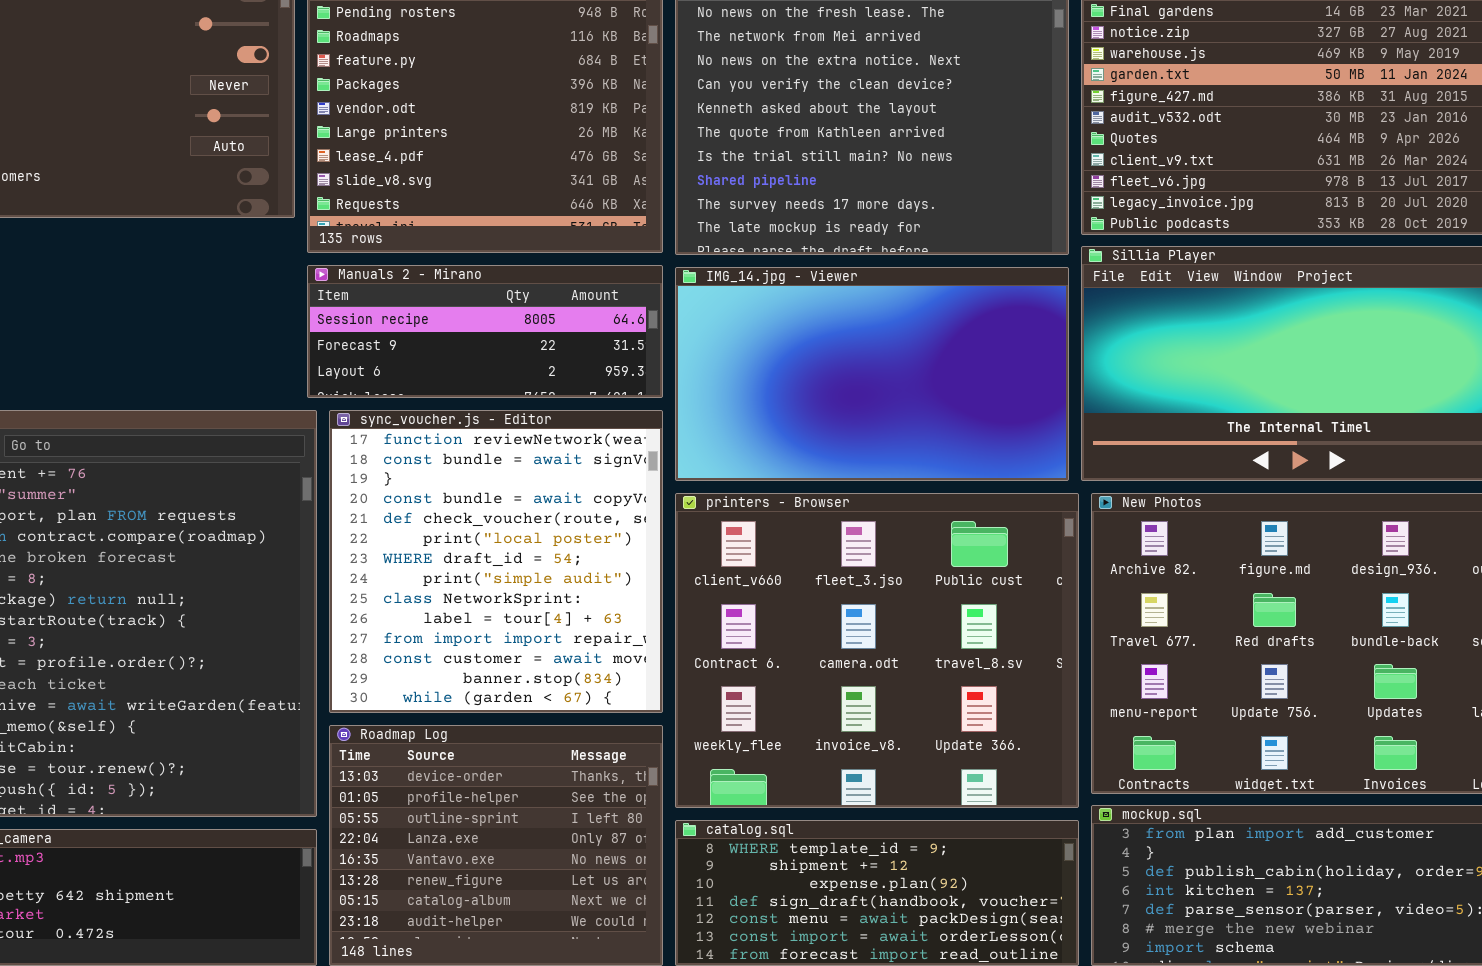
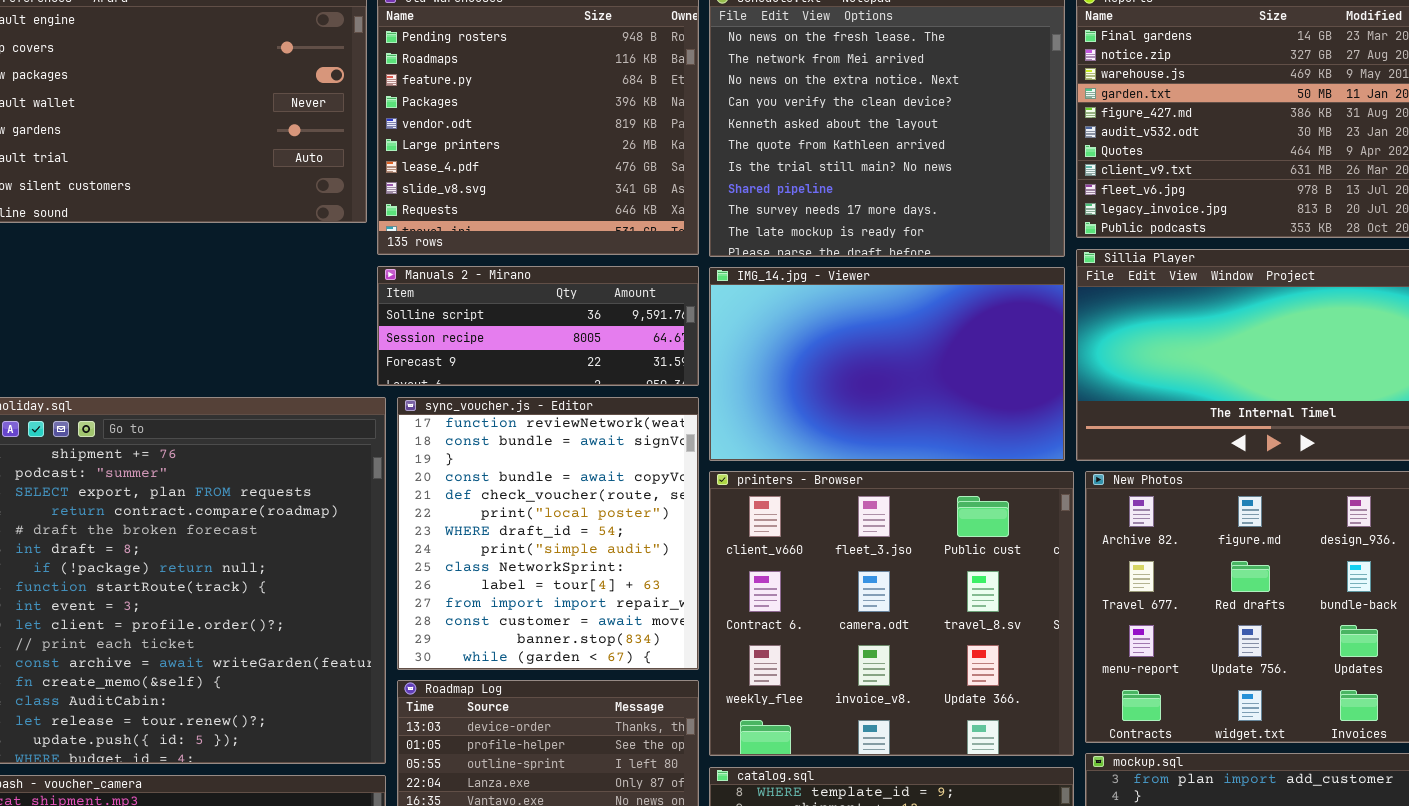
Manuals 2 - Mirano: [307,265,663,398] -> [377,266,699,386], scrolled up 1 row

